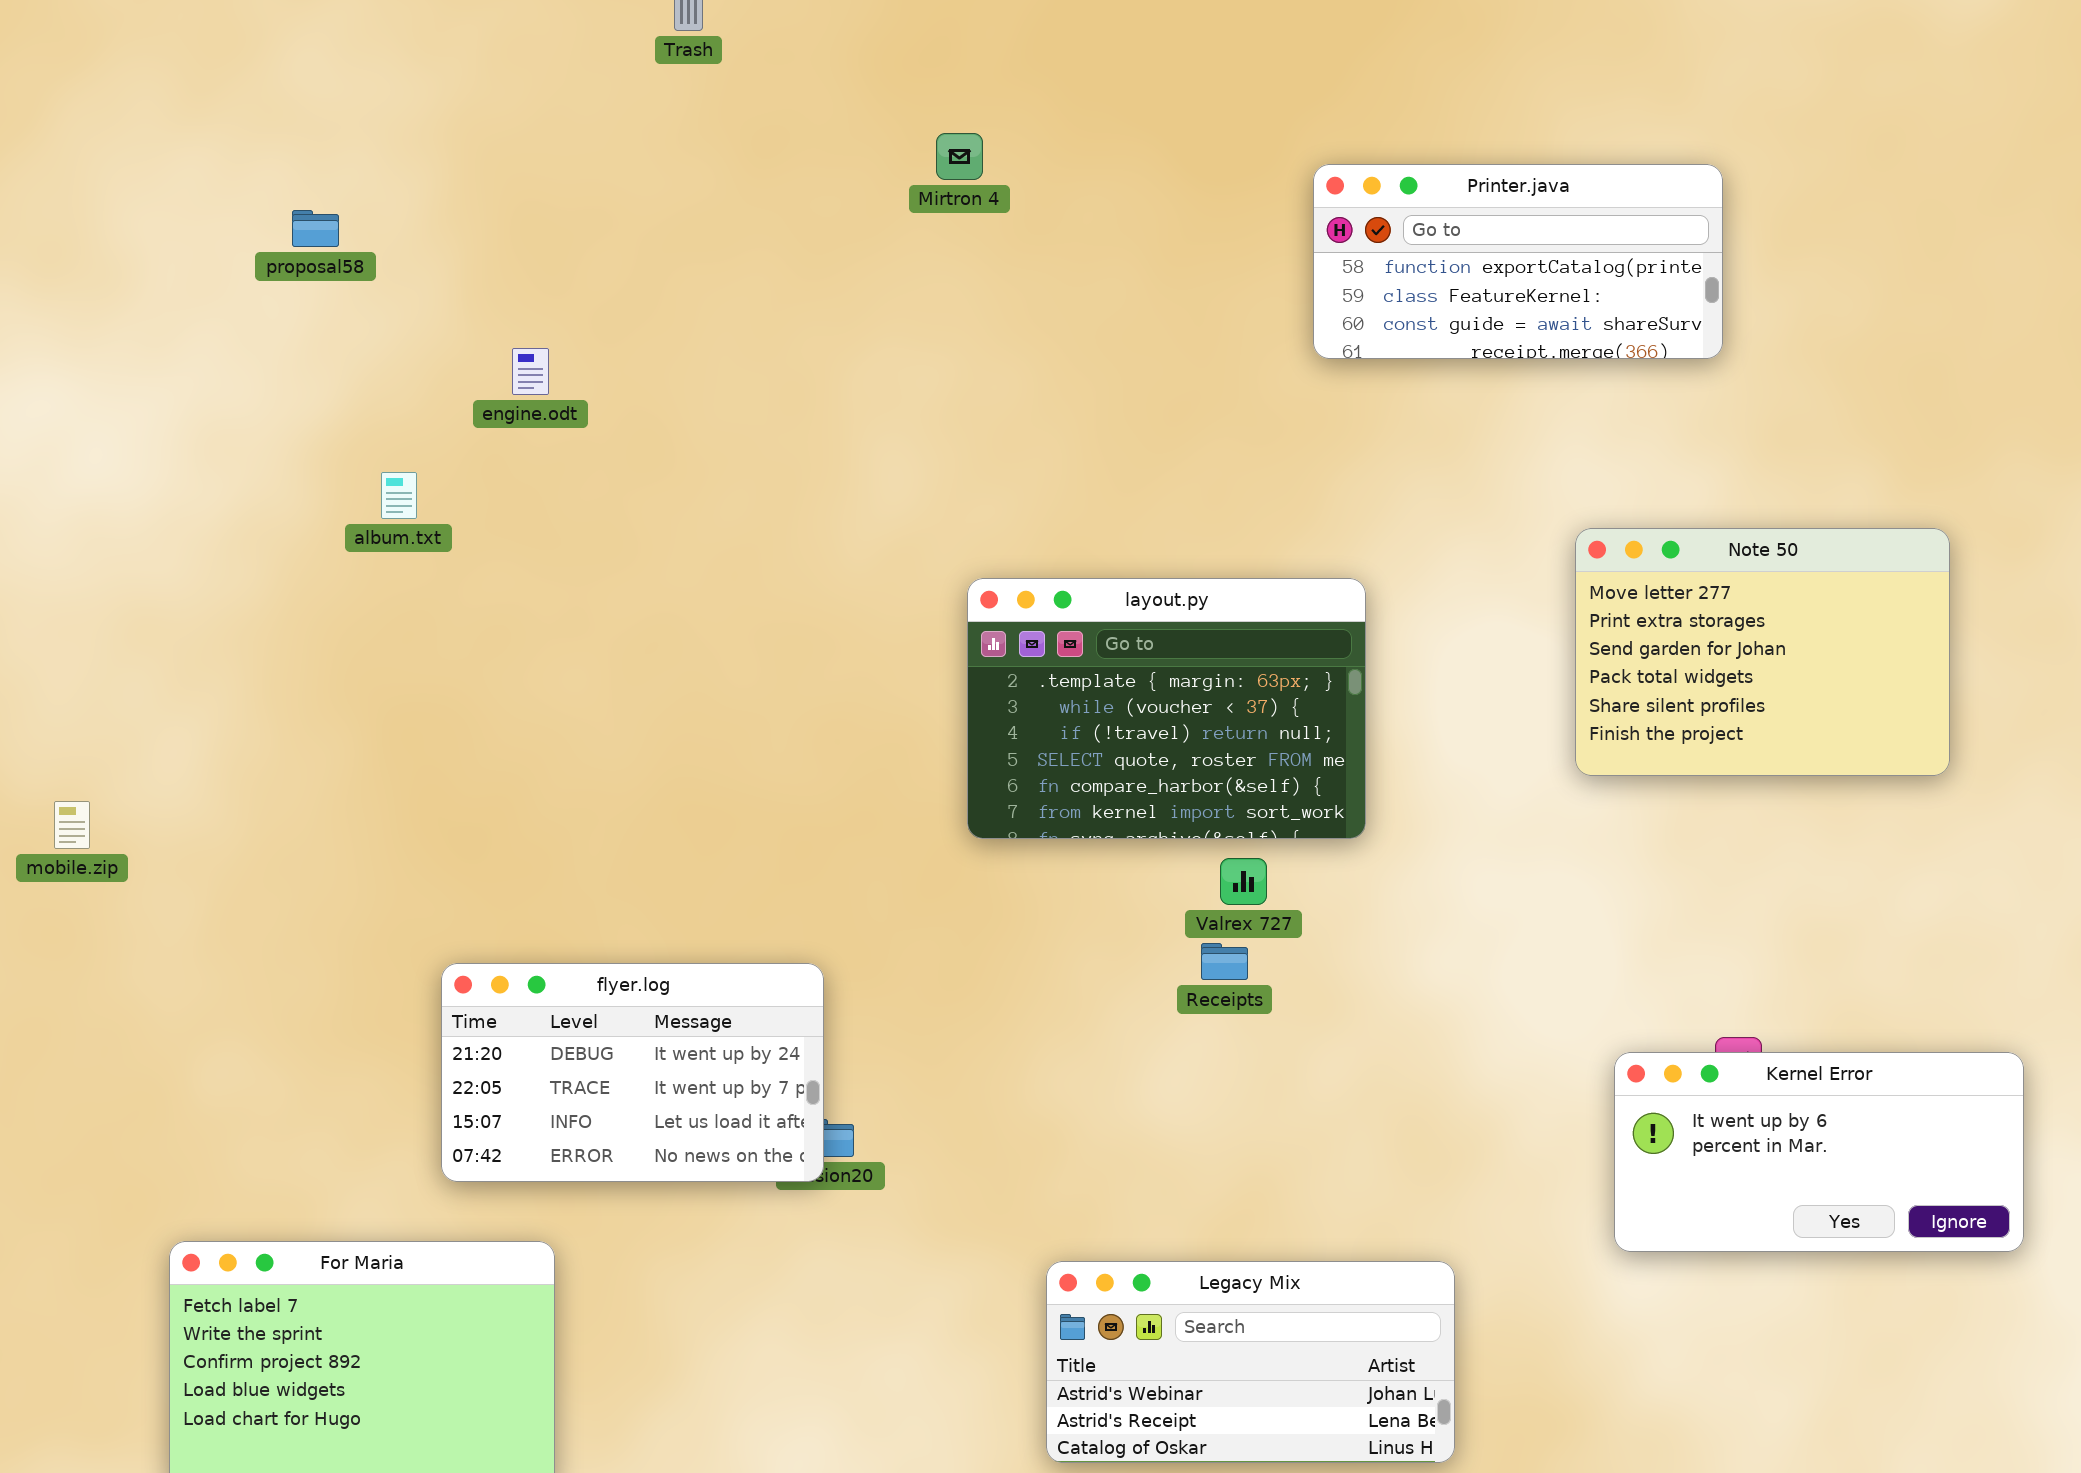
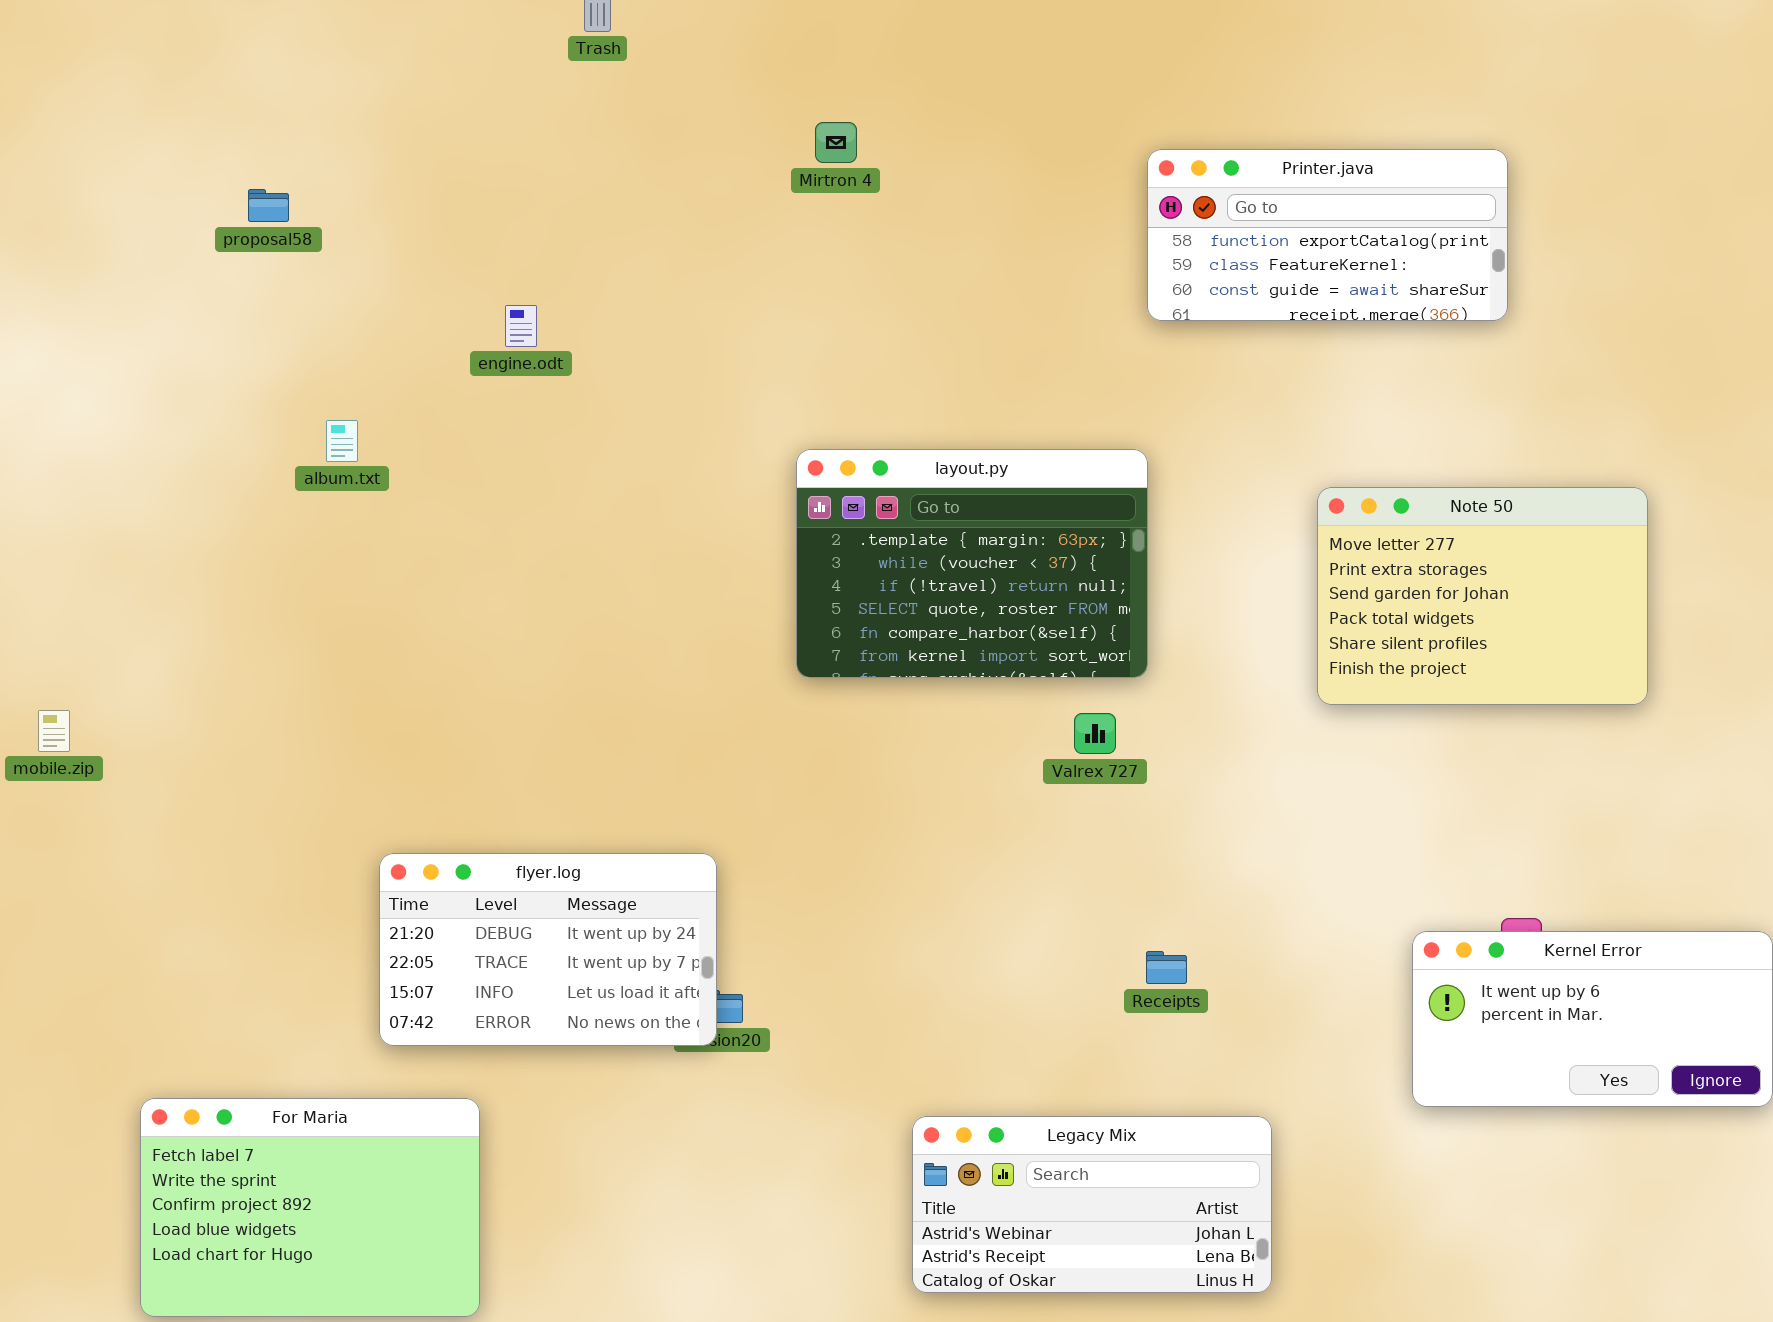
engine.odt: [512,348,549,395] -> [505,305,537,347], moved
Note 50: [1575,528,1950,776] -> [1317,487,1648,705], moved
layout.py: [967,578,1366,839] -> [796,449,1148,678], moved
Valrex 727: [1220,858,1267,905] -> [1074,713,1116,754], moved
Receipts: [1201,943,1248,980] -> [1146,951,1187,984], moved

